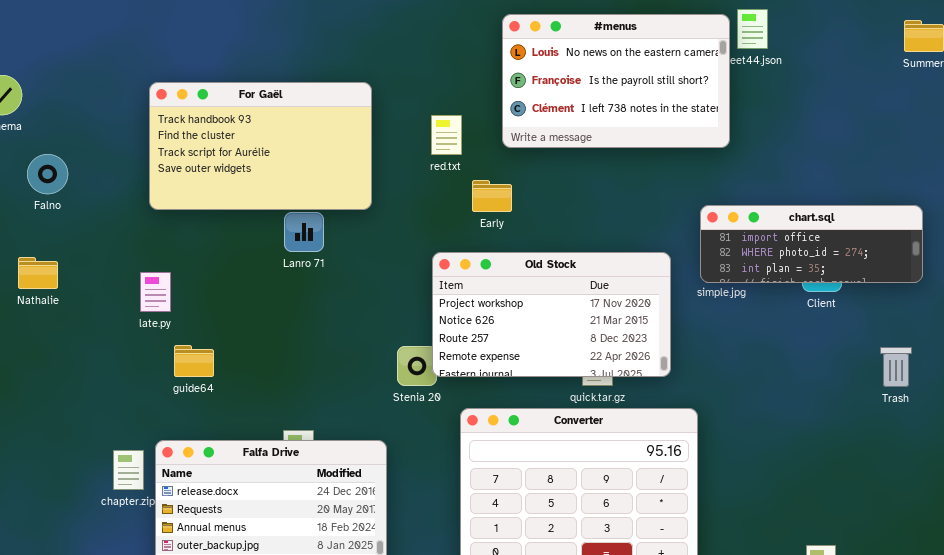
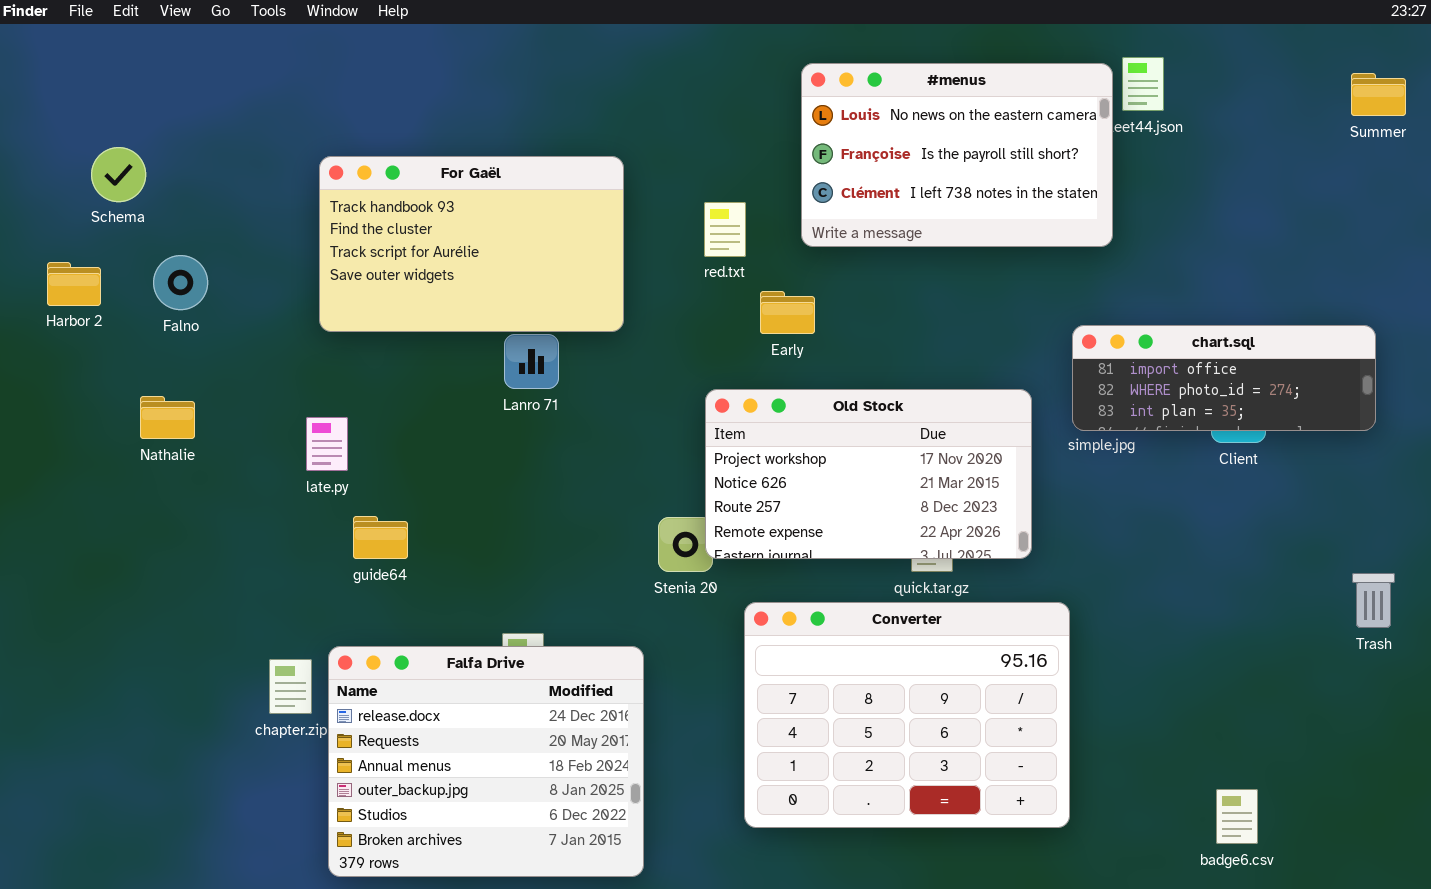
Trash: [880,347,912,387] -> [1352,573,1395,628], moved

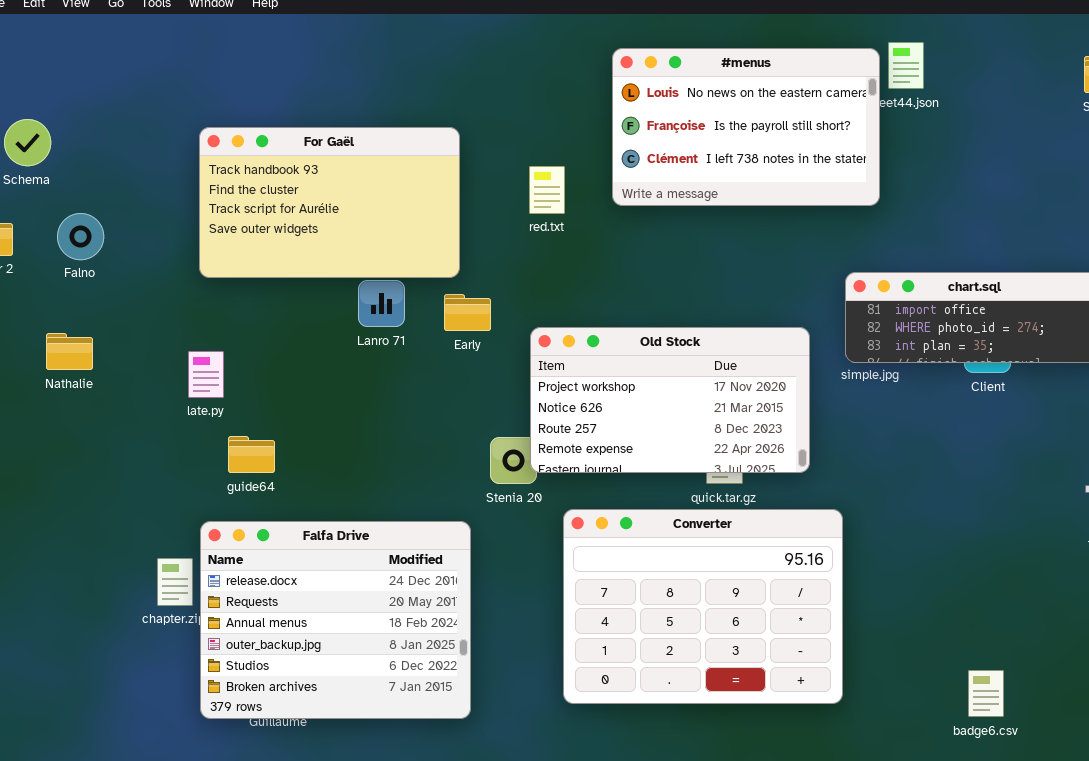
Early: [760,291,815,334] -> [444,294,491,331], moved
Falfa Drive: [328,646,644,877] -> [200,521,471,719], moved

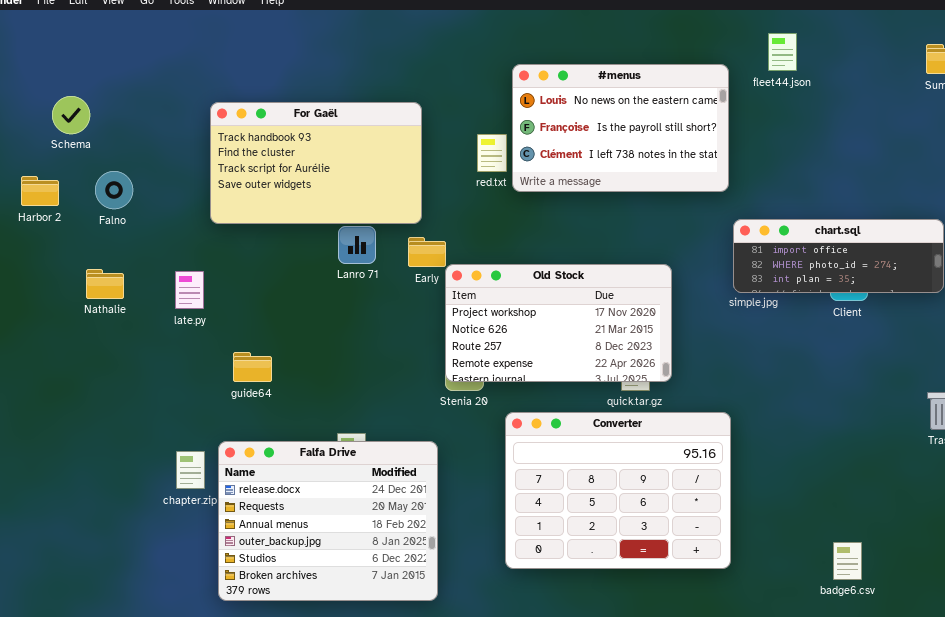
#menus: [612,48,880,206] -> [512,64,729,192], moved
Old Stock: [530,327,810,473] -> [445,264,672,382], moved
late.py: [188,351,224,398] -> [175,271,204,309], moved
Falfa Drive: [200,521,471,719] -> [218,441,438,601], moved

